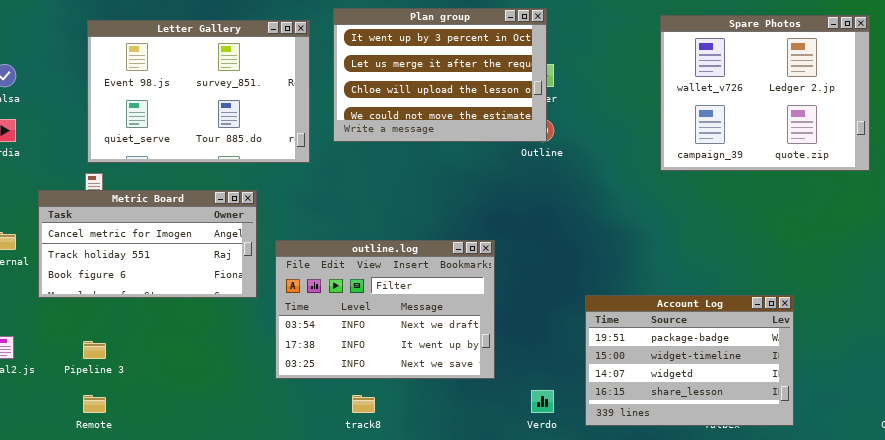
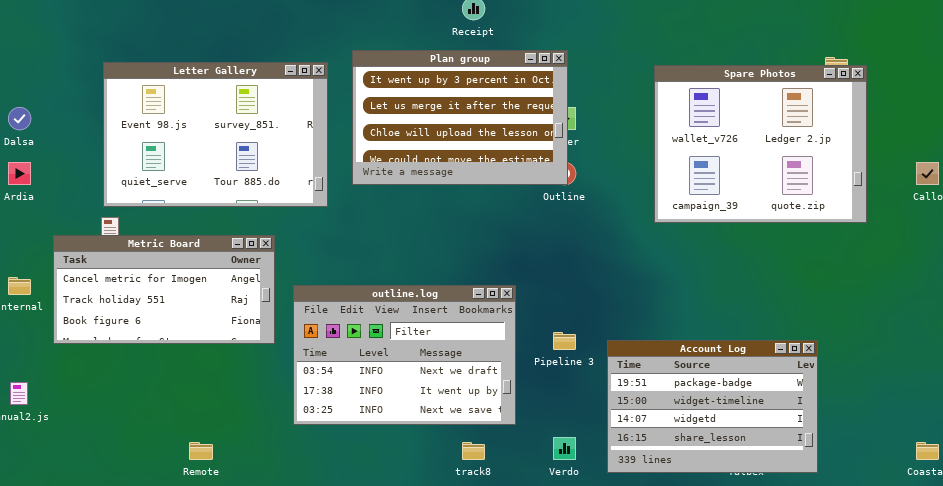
Spare Photos: [660,15,870,171] -> [654,65,867,223], moved
Pipeline 3: [83,341,106,359] -> [553,332,576,350], moved
Remote: [83,395,106,413] -> [189,442,213,460], moved
track8: [352,395,375,413] -> [462,442,485,460], moved

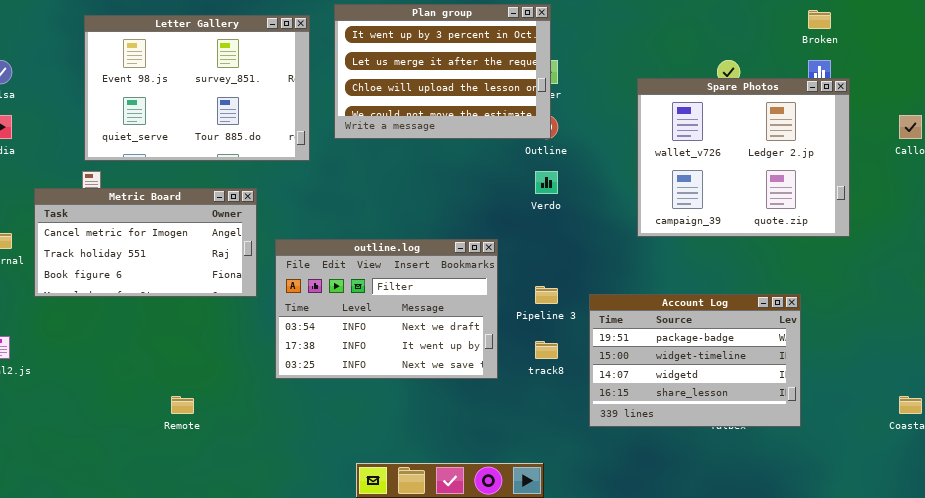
Spare Photos: [654,65,867,223] -> [637,78,850,237], moved
Verdo: [553,437,576,460] -> [535,171,558,194], moved
track8: [462,442,485,460] -> [535,341,558,359], moved

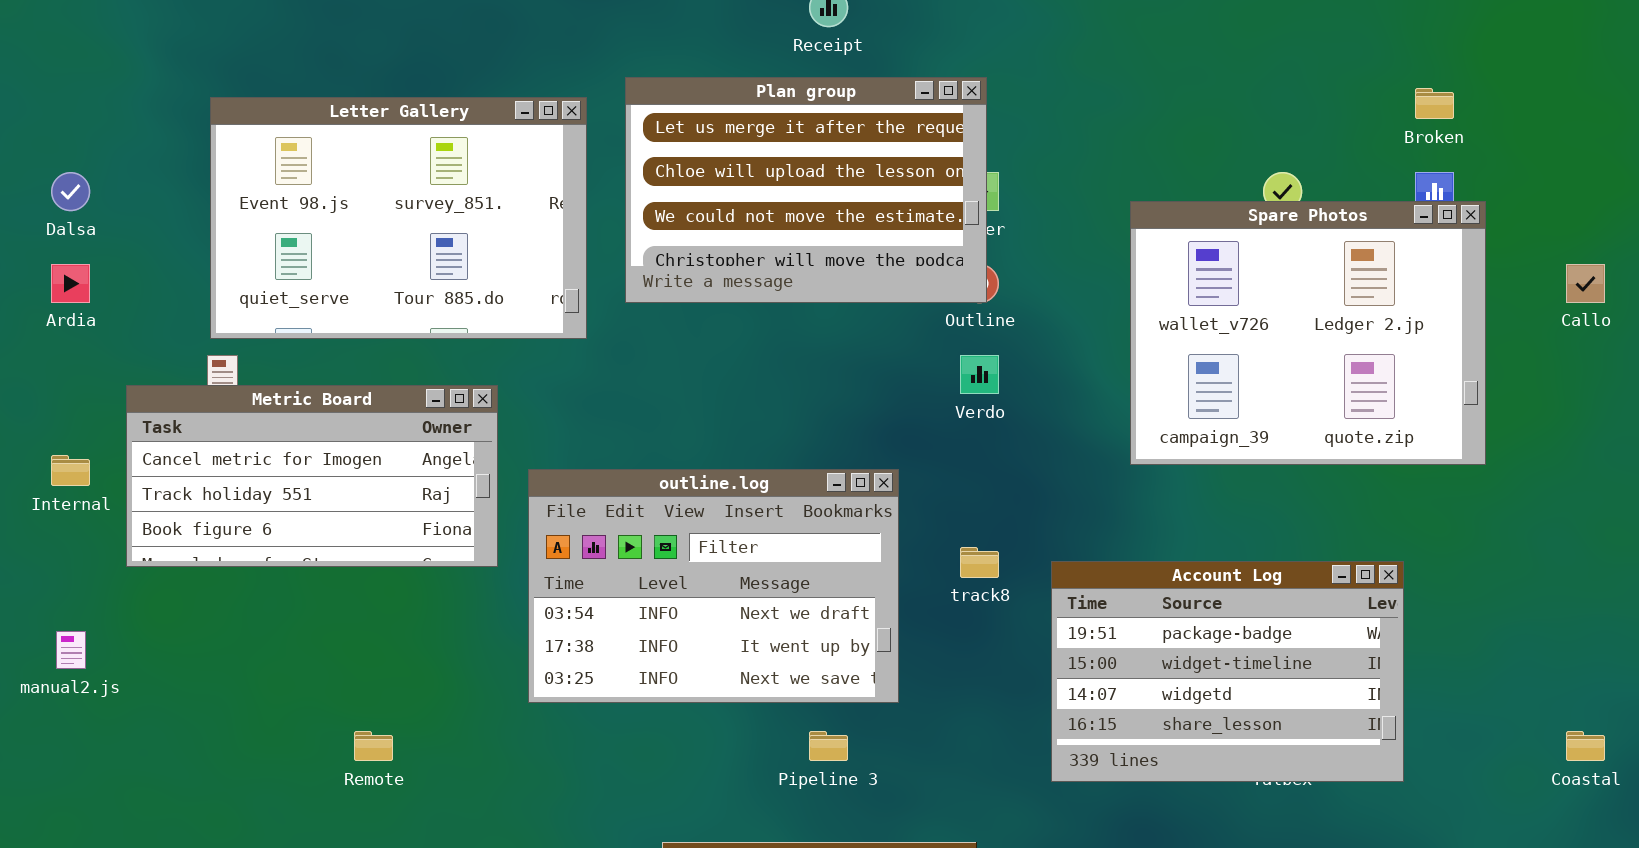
Plan group: [334,4,551,139] -> [625,77,987,303], scrolled down 1 row
Pipeline 3: [535,286,558,304] -> [809,731,848,761], moved
track8: [535,341,558,359] -> [960,547,999,578], moved

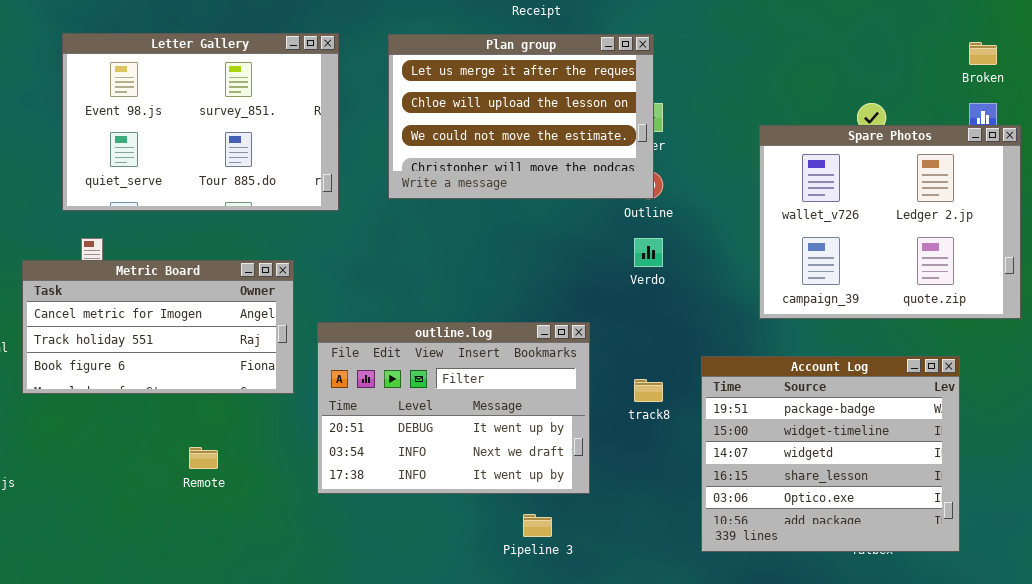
Letter Gallery: [210,97,587,339] -> [62,33,339,211], moved
outline.log: [528,469,899,703] -> [317,322,590,494], scrolled up 1 row
Account Log: [1051,561,1404,782] -> [701,356,960,552], resized
Remote: [354,731,393,761] -> [189,447,218,469], moved

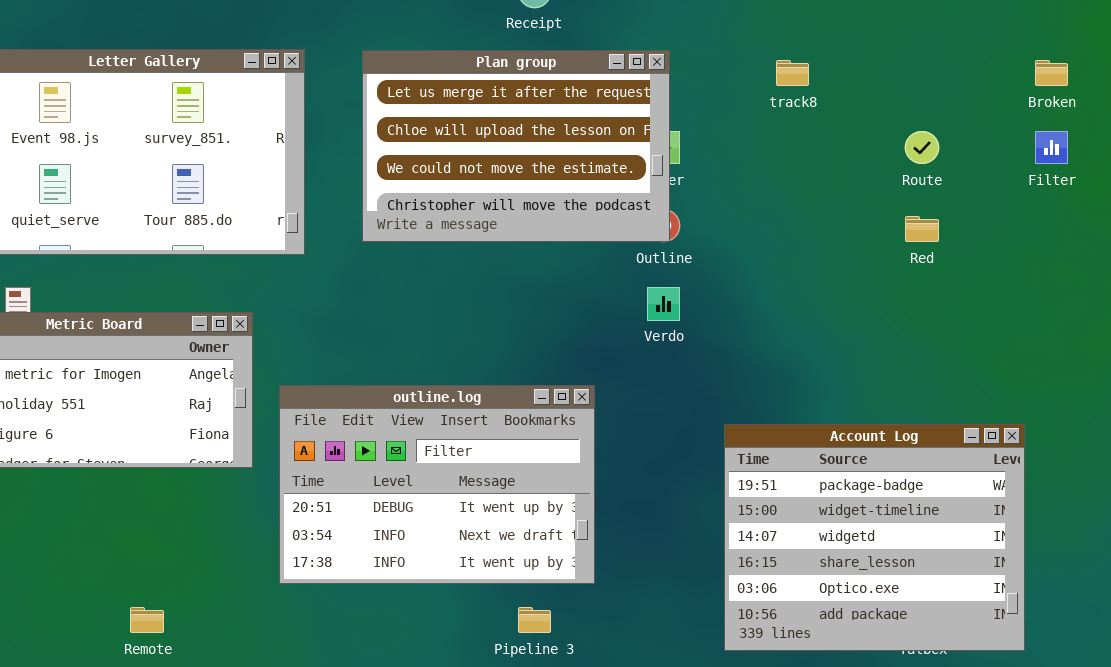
Spare Photos: [759,125,1021,319] -> none, closed
track8: [634,379,663,402] -> [776,60,809,86], moved
Remote: [189,447,218,469] -> [130,607,164,633], moved

